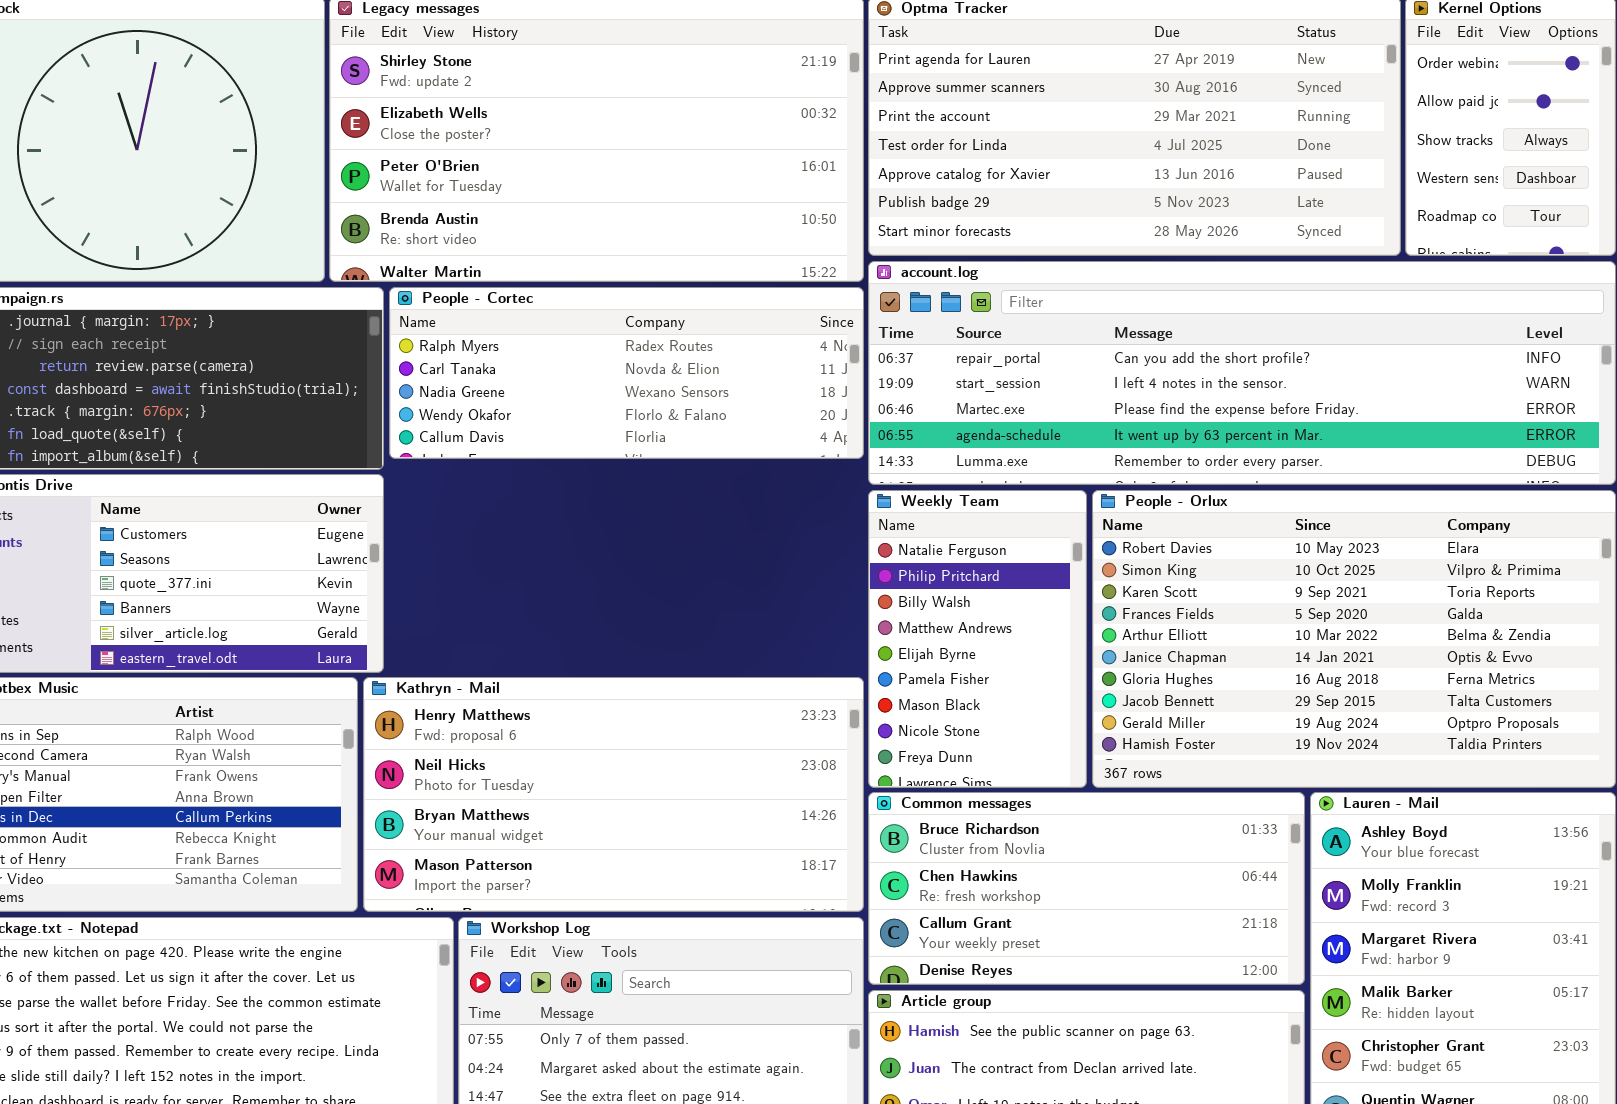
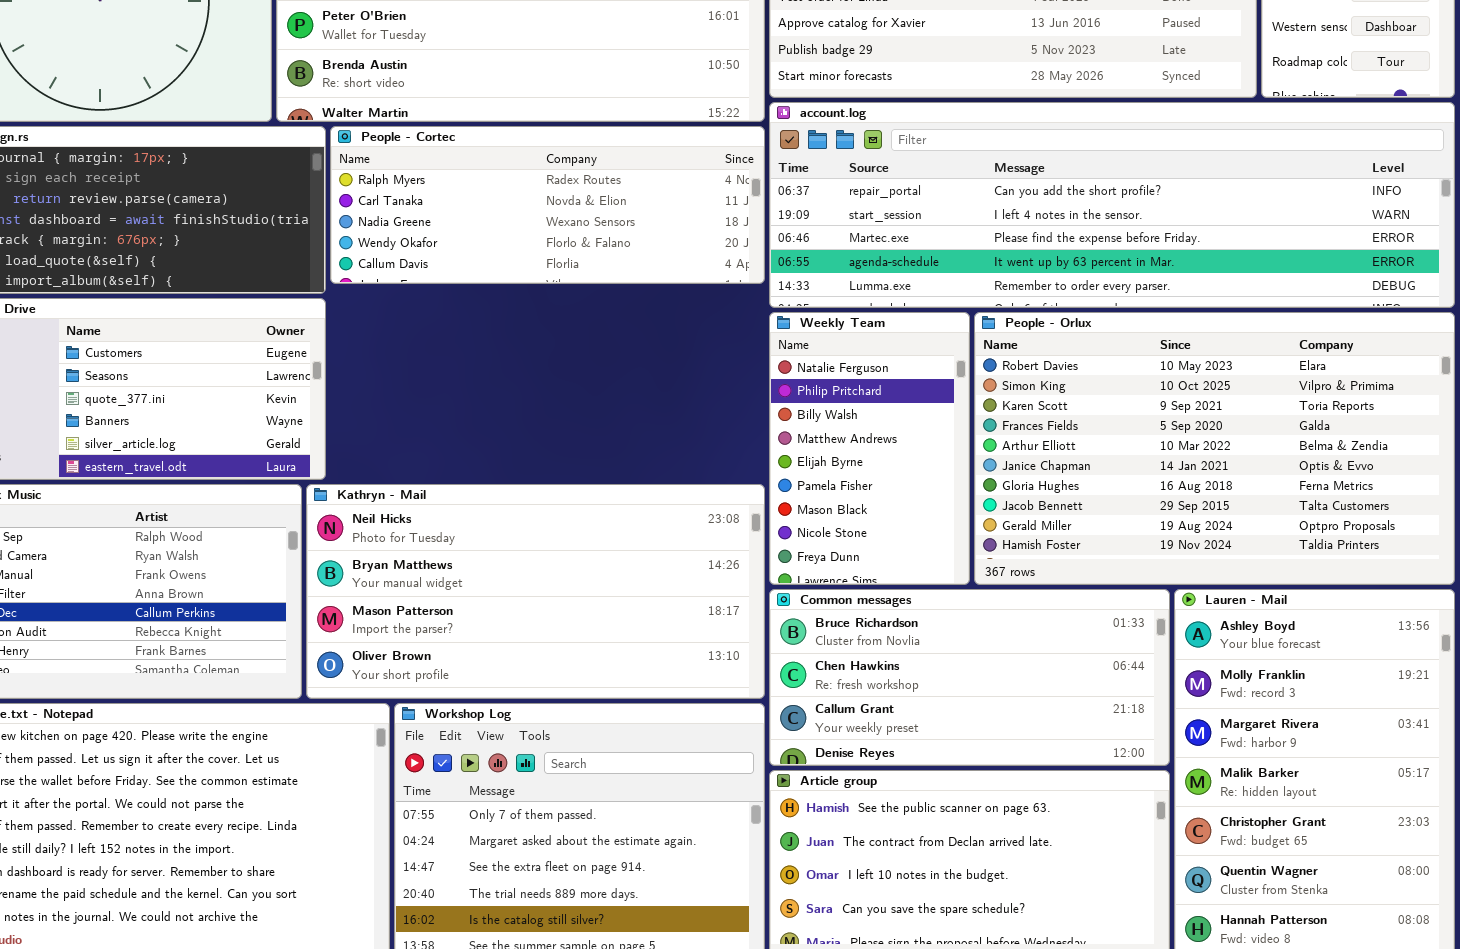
Kathryn - Mail: [363,677,864,912] -> [306,484,765,699], scrolled down 1 row

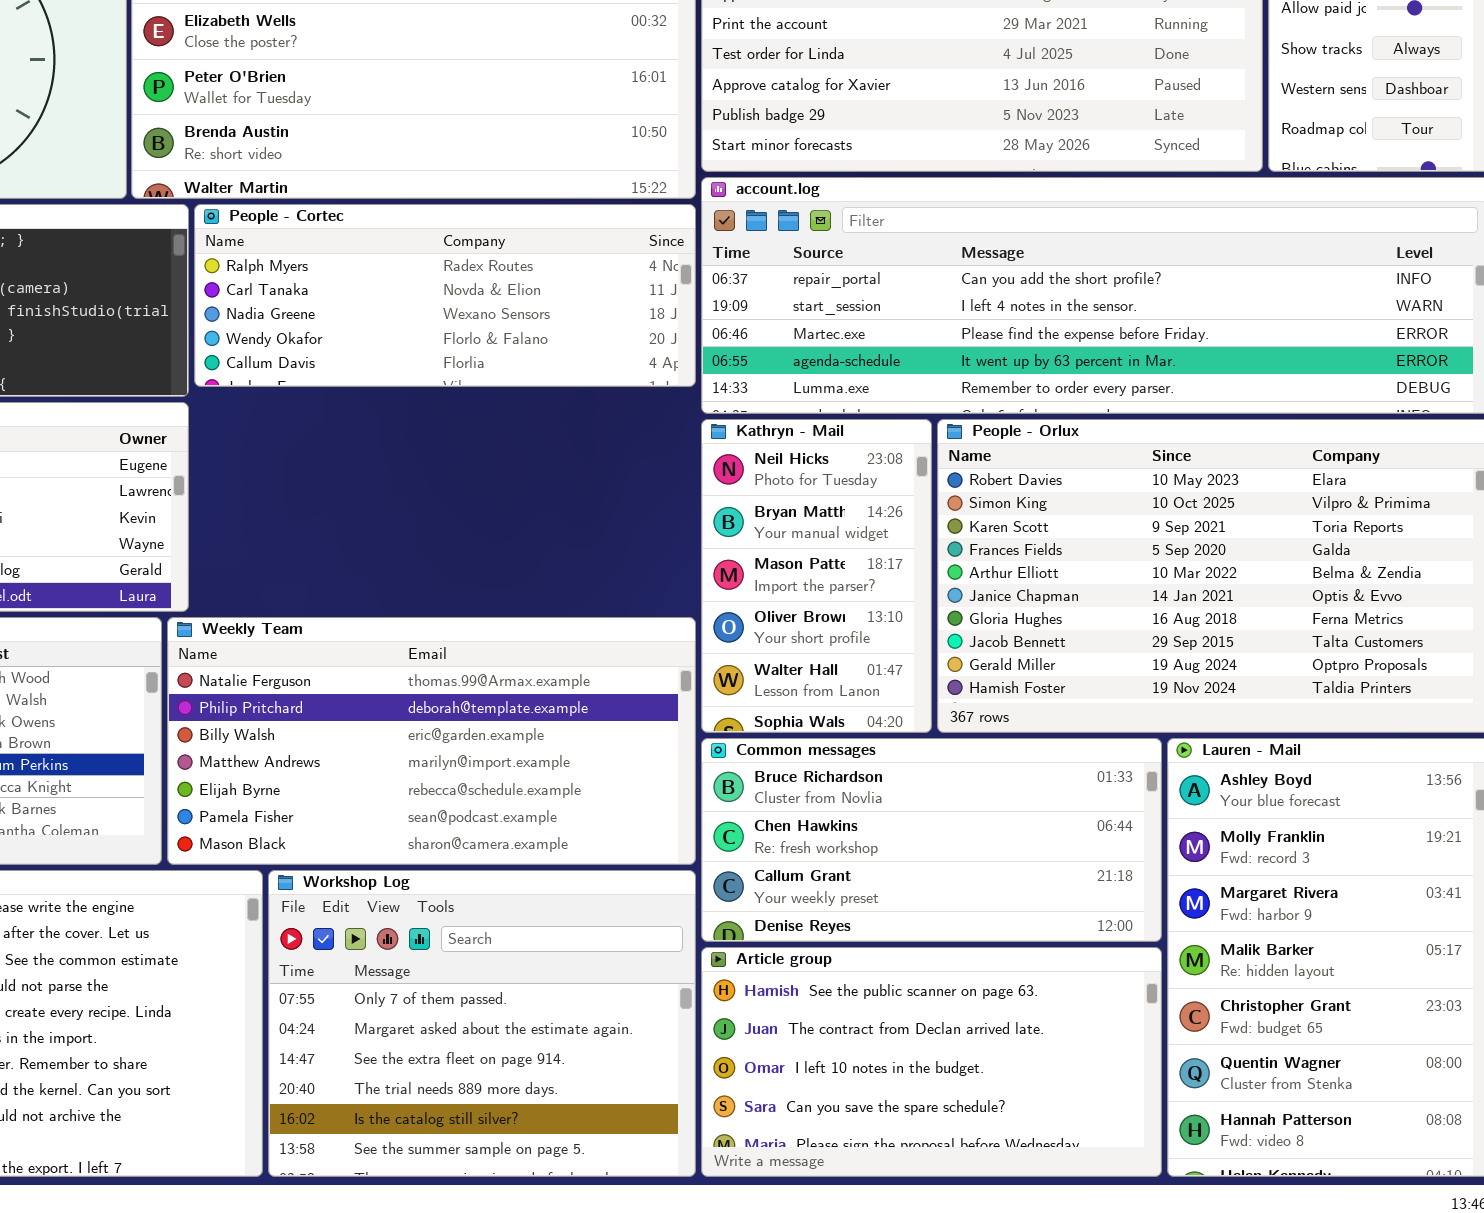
Weekly Team: [769,312,970,585] -> [167,617,696,865], moved, resized
Kathryn - Mail: [306,484,765,699] -> [701,419,932,733], moved, resized

